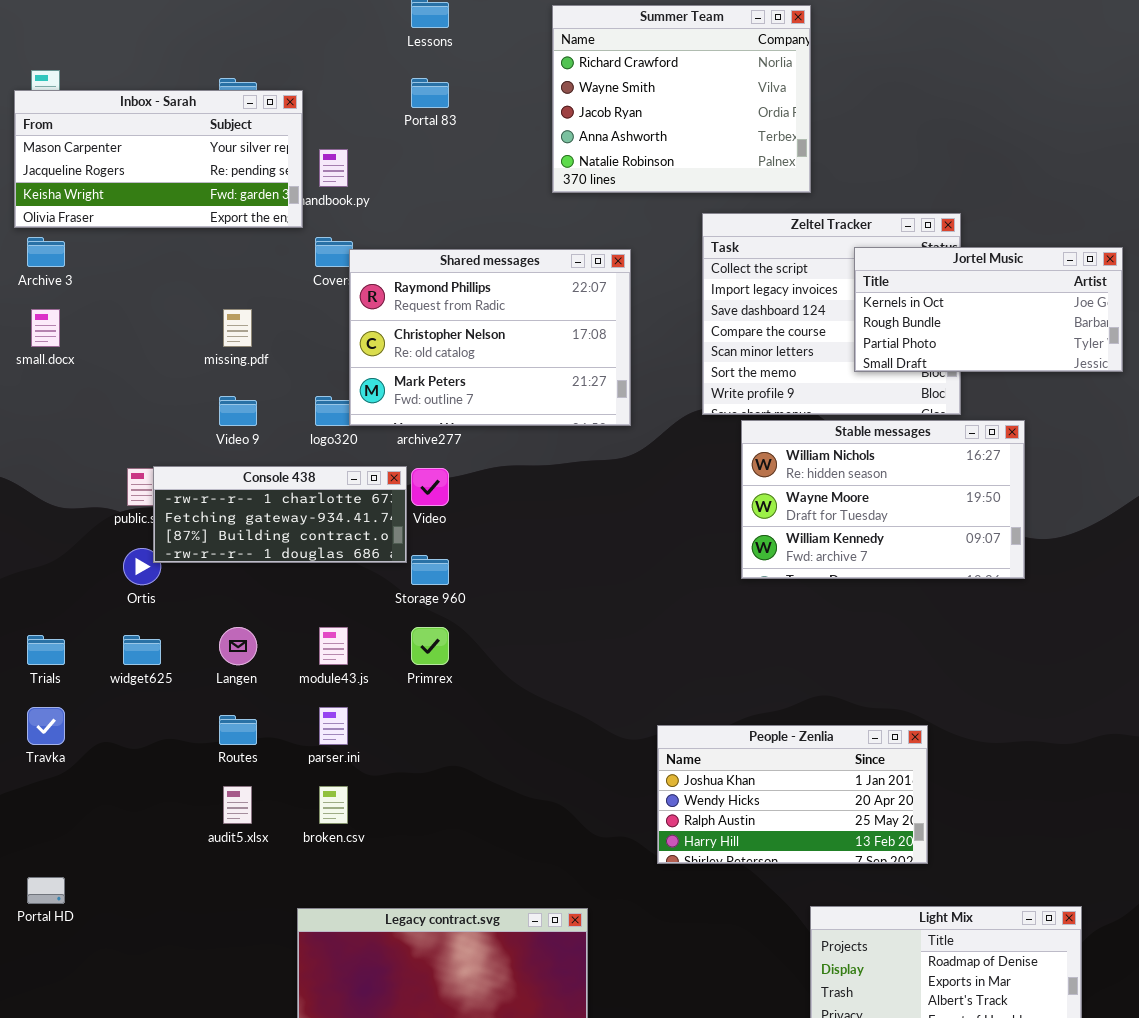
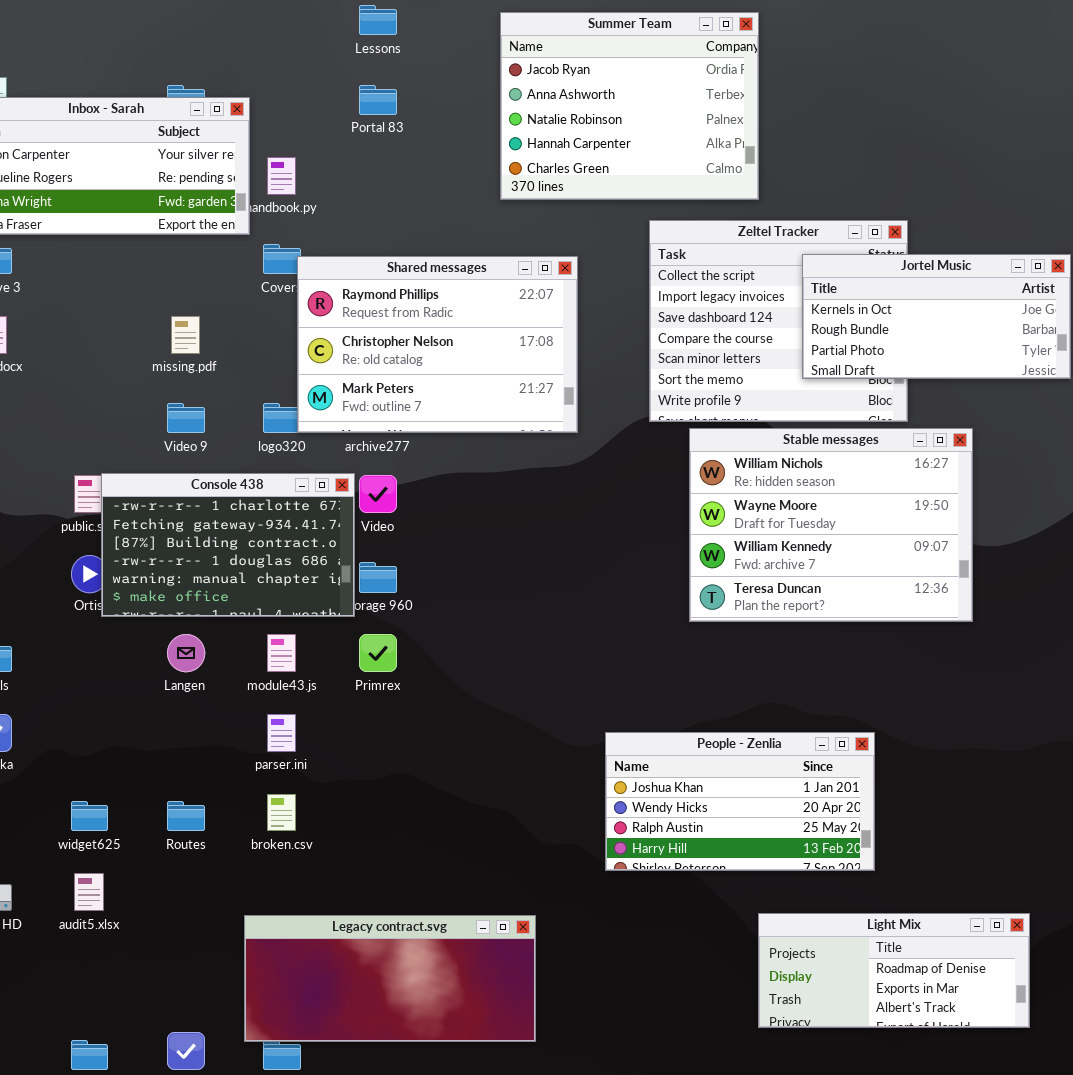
Summer Team: [552,5,811,193] -> [500,12,759,200], scrolled down 2 rows
Stable messages: [741,420,1025,579] -> [689,428,973,622], resized
Console 438: [153,466,407,563] -> [101,473,355,617], resized
widget625: [123,635,161,665] -> [71,801,108,831], moved
Routes: [219,715,257,745] -> [167,801,205,831], moved
audit5.xlsx: [223,786,252,824] -> [74,873,104,911], moved

